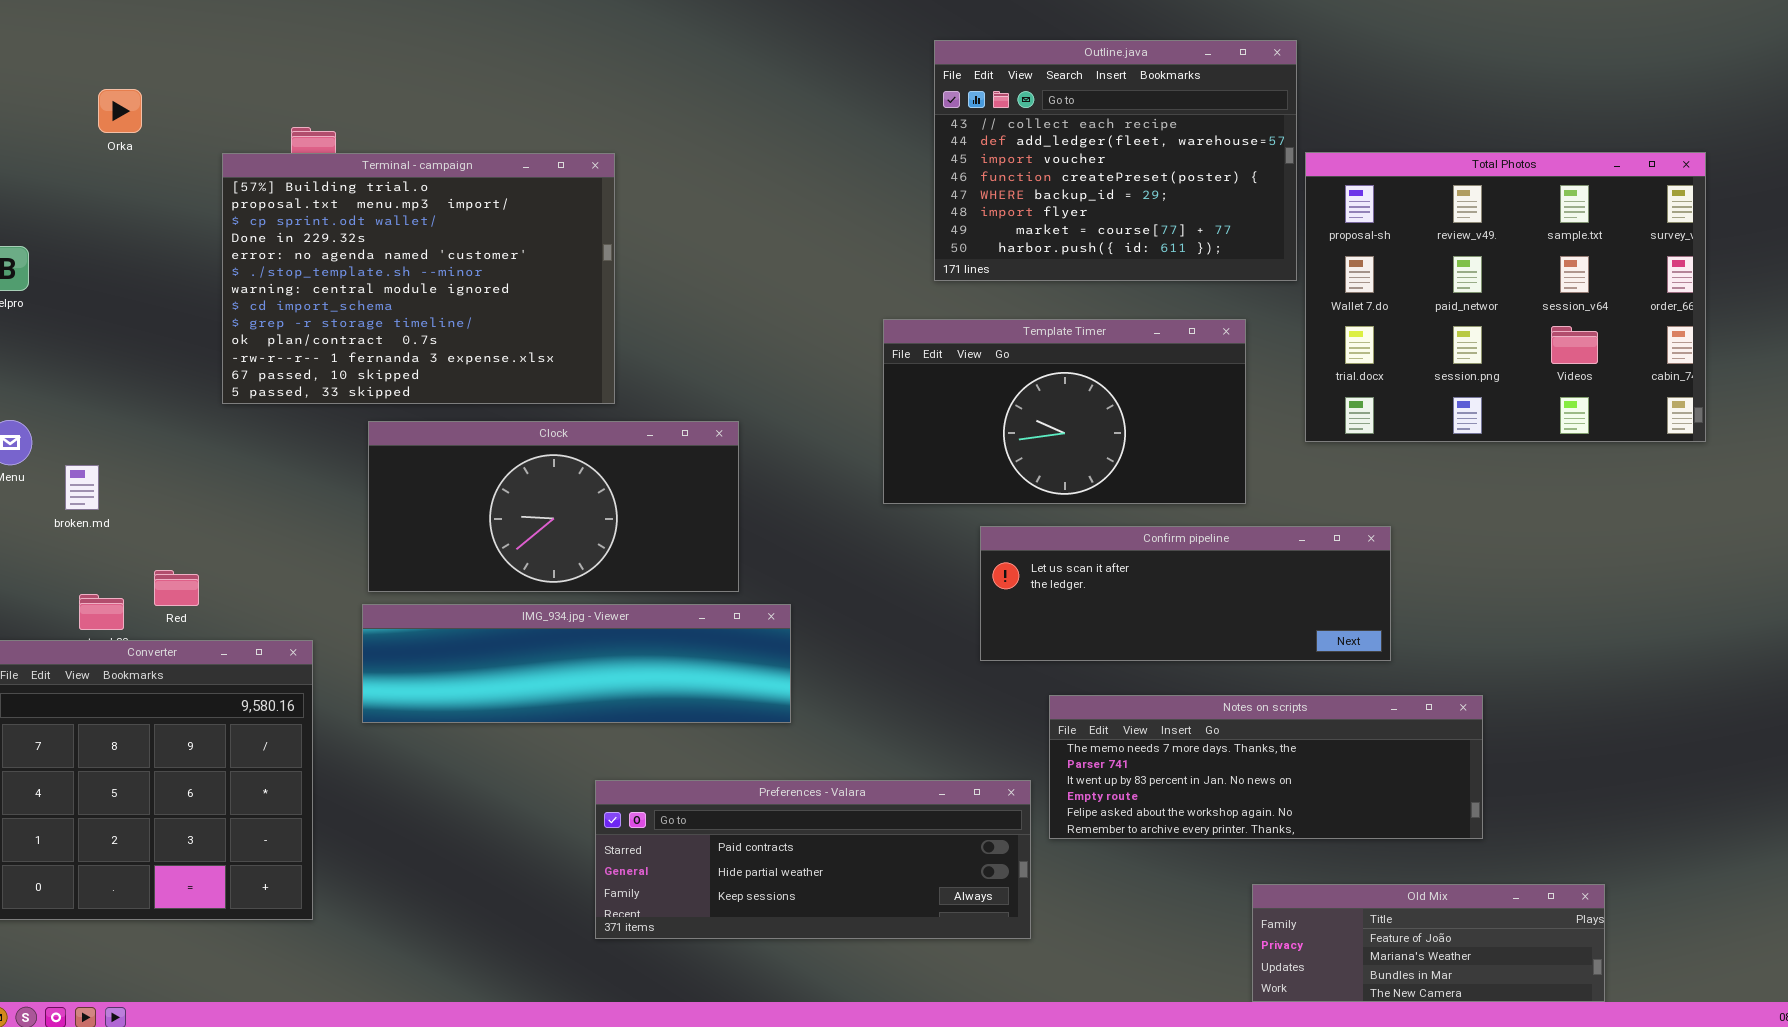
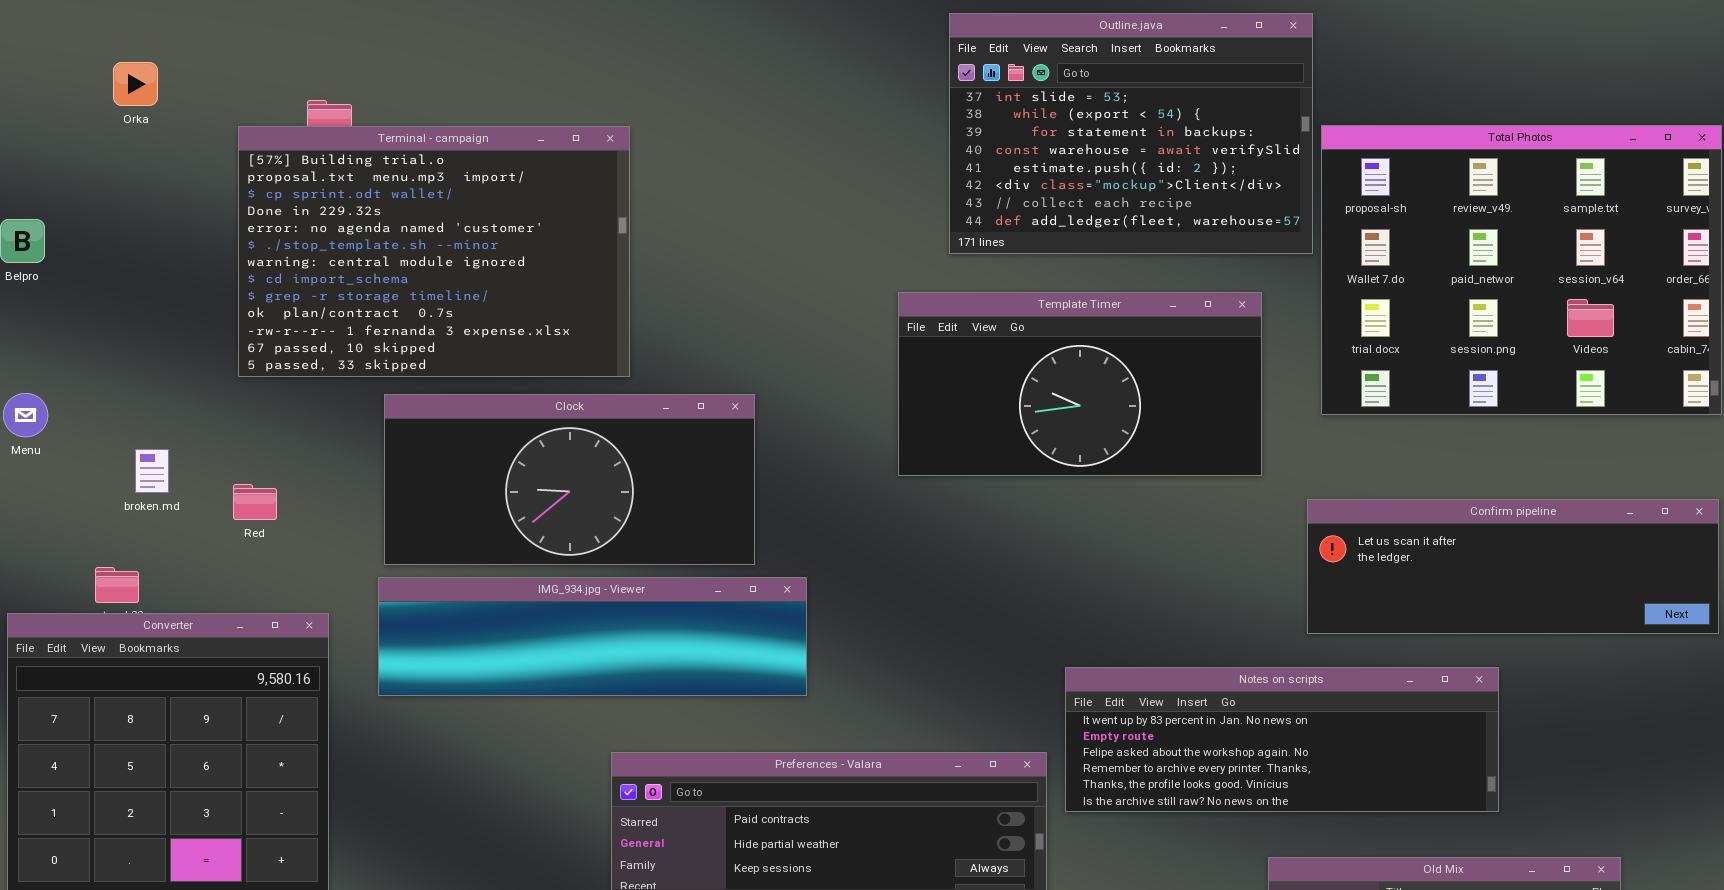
Outline.java: [934,40,1297,281] -> [949,13,1313,254], scrolled up 6 rows
broken.md: [65,465,99,510] -> [135,449,169,493], moved
Confirm pipeline: [980,526,1391,661] -> [1307,499,1719,634], moved
Red: [154,570,199,606] -> [233,484,277,520], moved
Notes on scripts: [1049,695,1483,839] -> [1065,667,1499,812], scrolled down 2 rows

